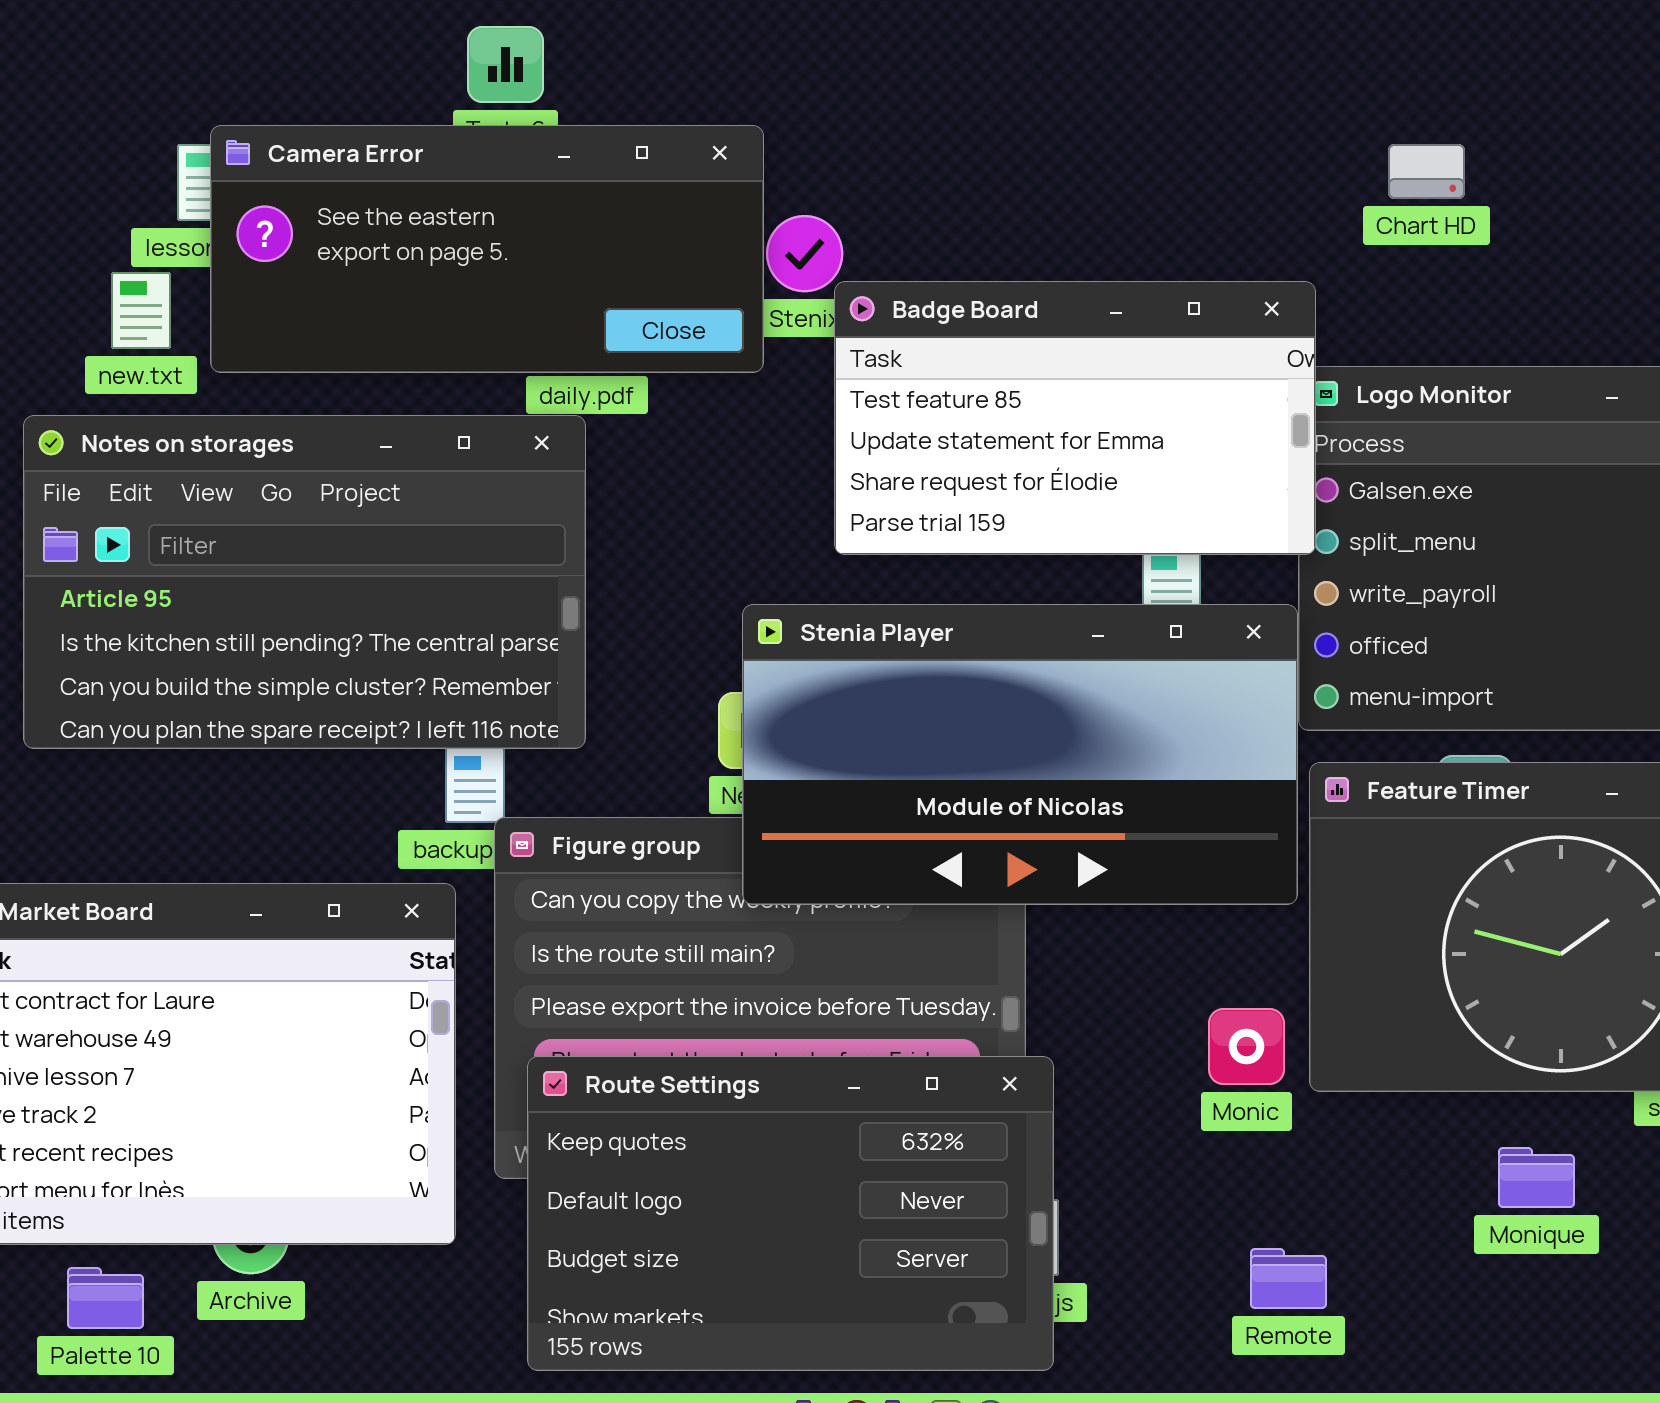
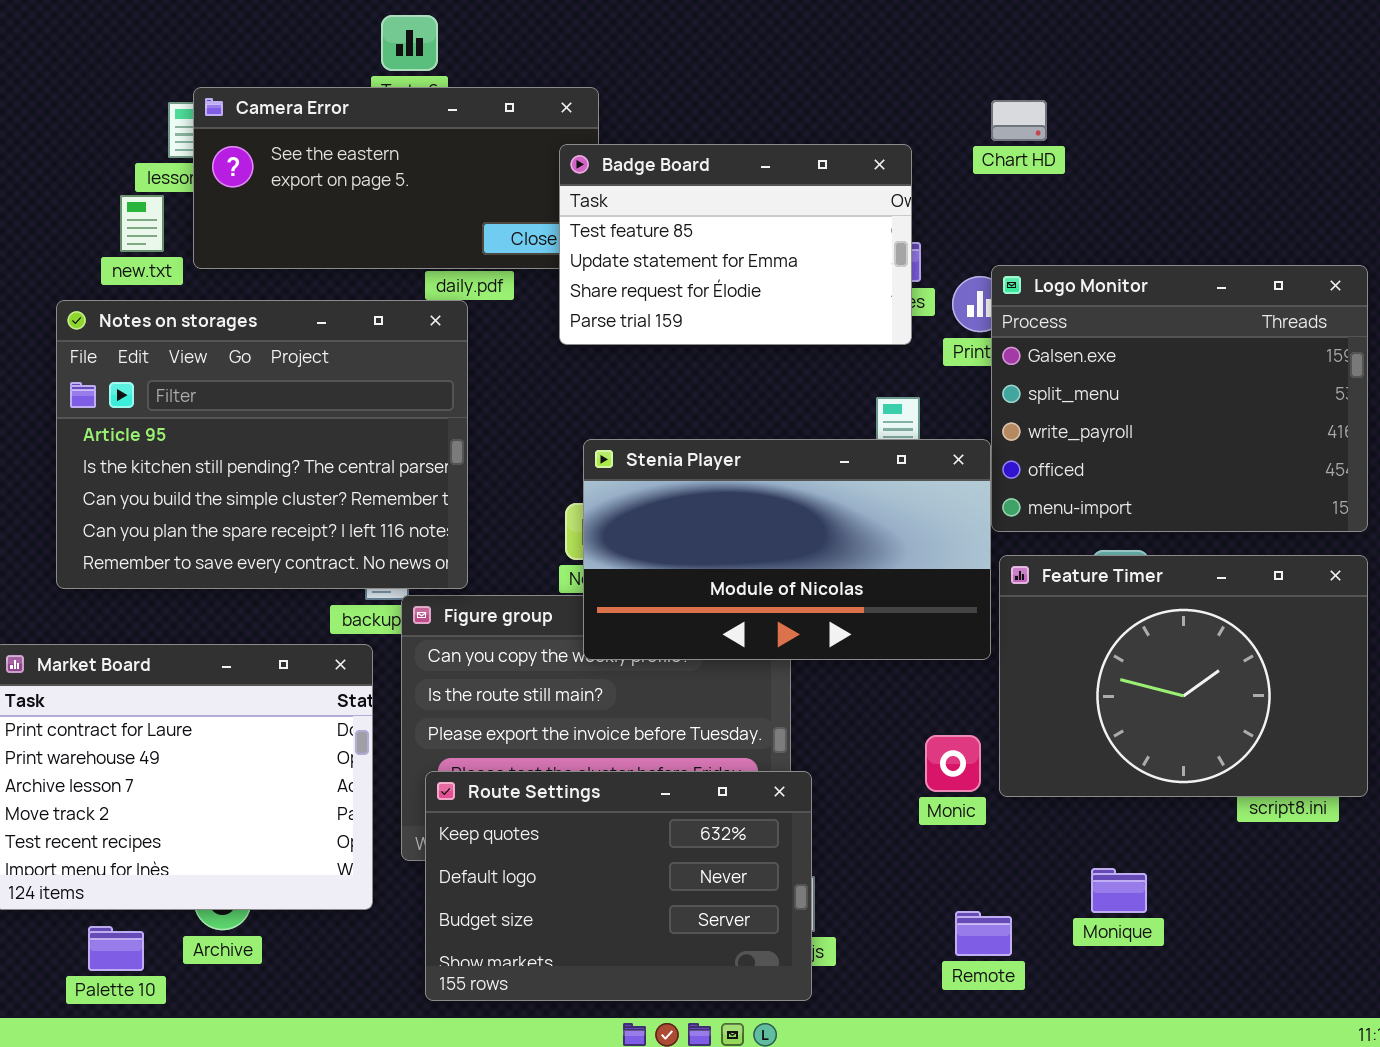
Chart HD: [1388,144,1465,199] -> [991,100,1047,141], moved
Badge Board: [834,281,1316,555] -> [559,144,912,345], moved
Notes on storages: [23,415,586,749] -> [56,300,468,589], resized
Monique: [1498,1147,1575,1208] -> [1091,868,1147,913], moved

